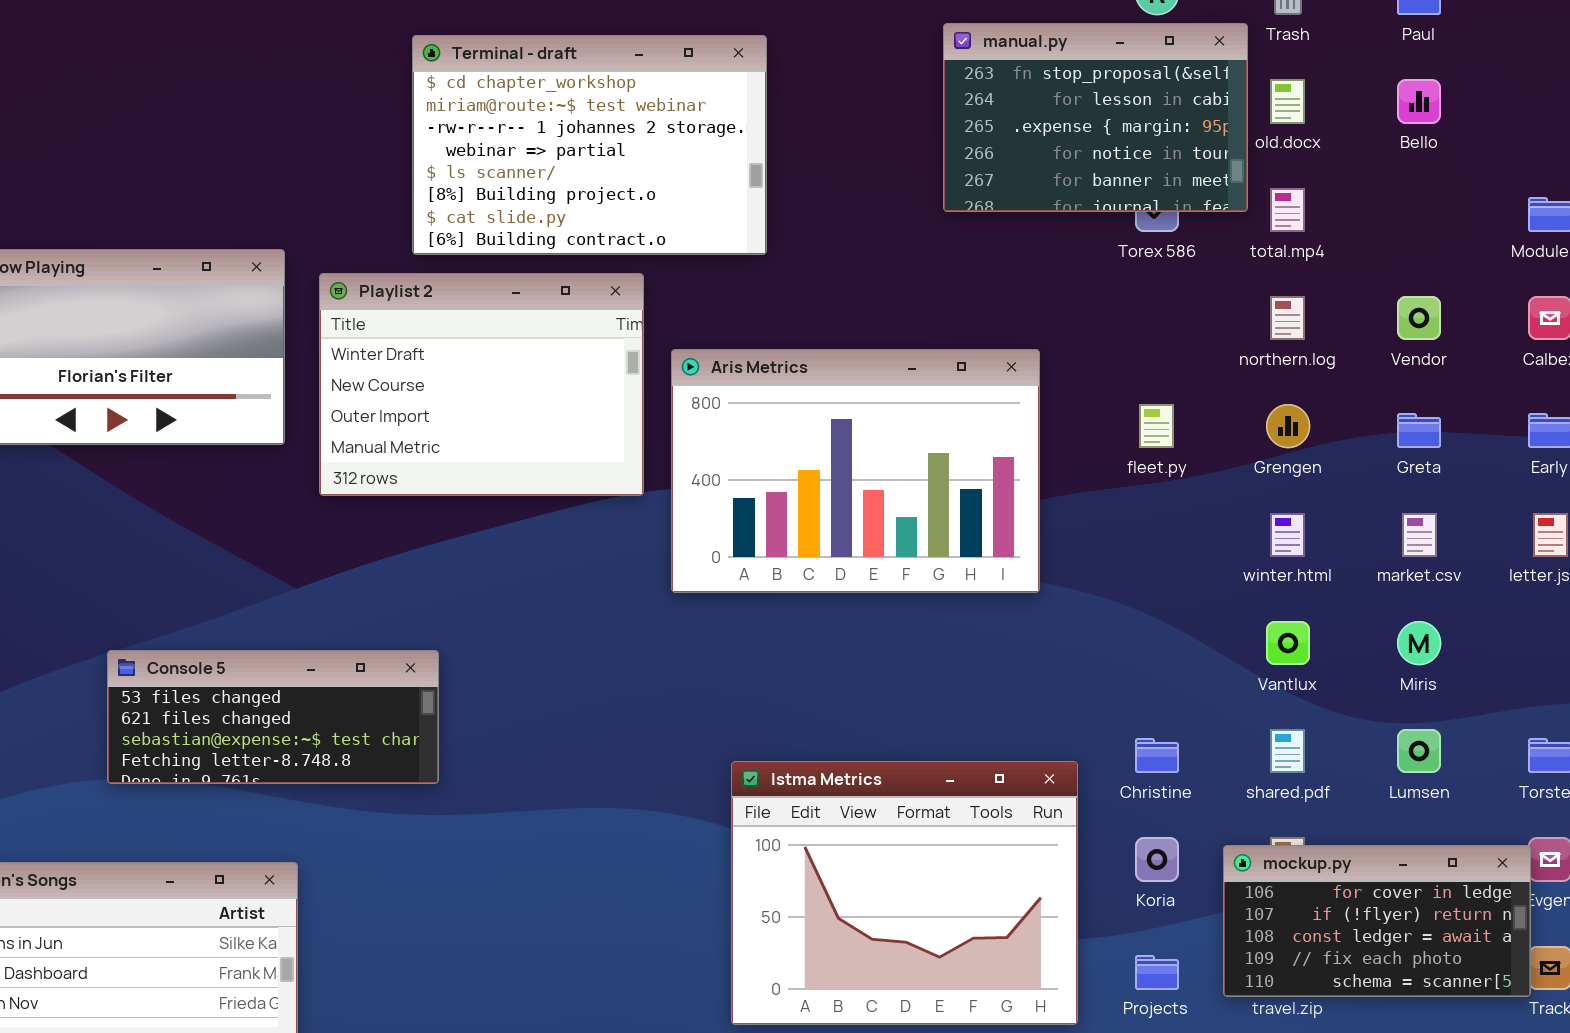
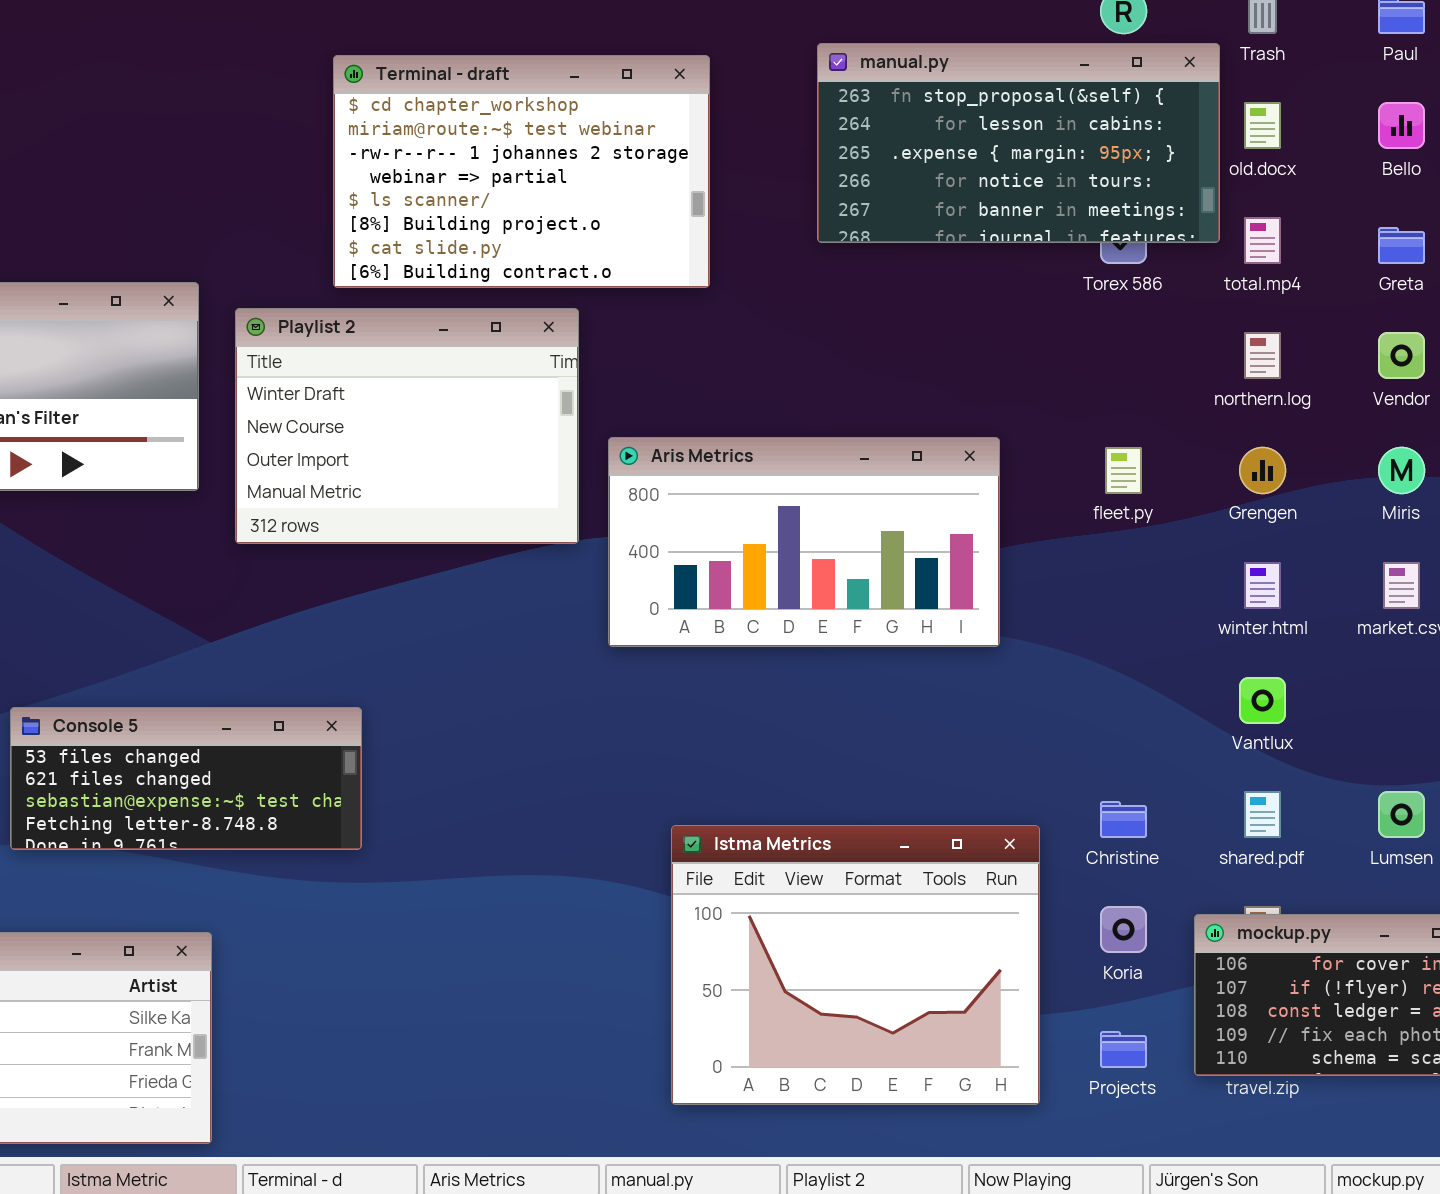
manual.py: [943,23,1248,212] -> [817,43,1220,243], resized
Aris Metrics: [671,349,1040,593] -> [608,437,1000,647], resized
Greta: [1397,413,1441,448] -> [1378,227,1425,264], moved
Miris: [1397,621,1441,665] -> [1378,447,1425,494], moved

